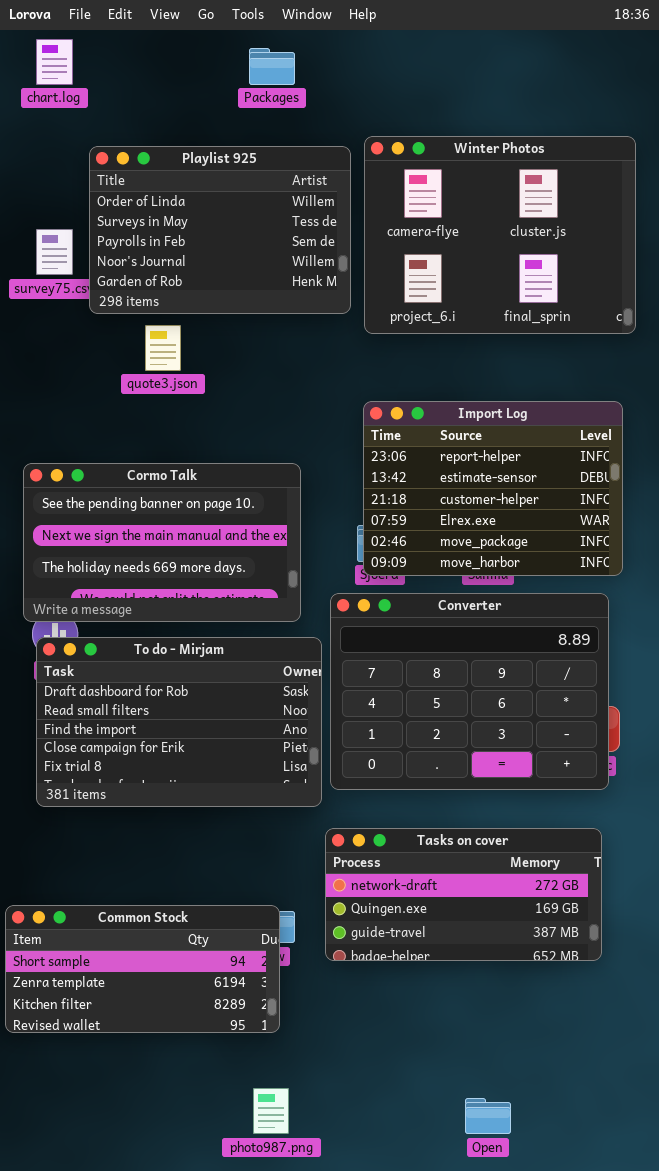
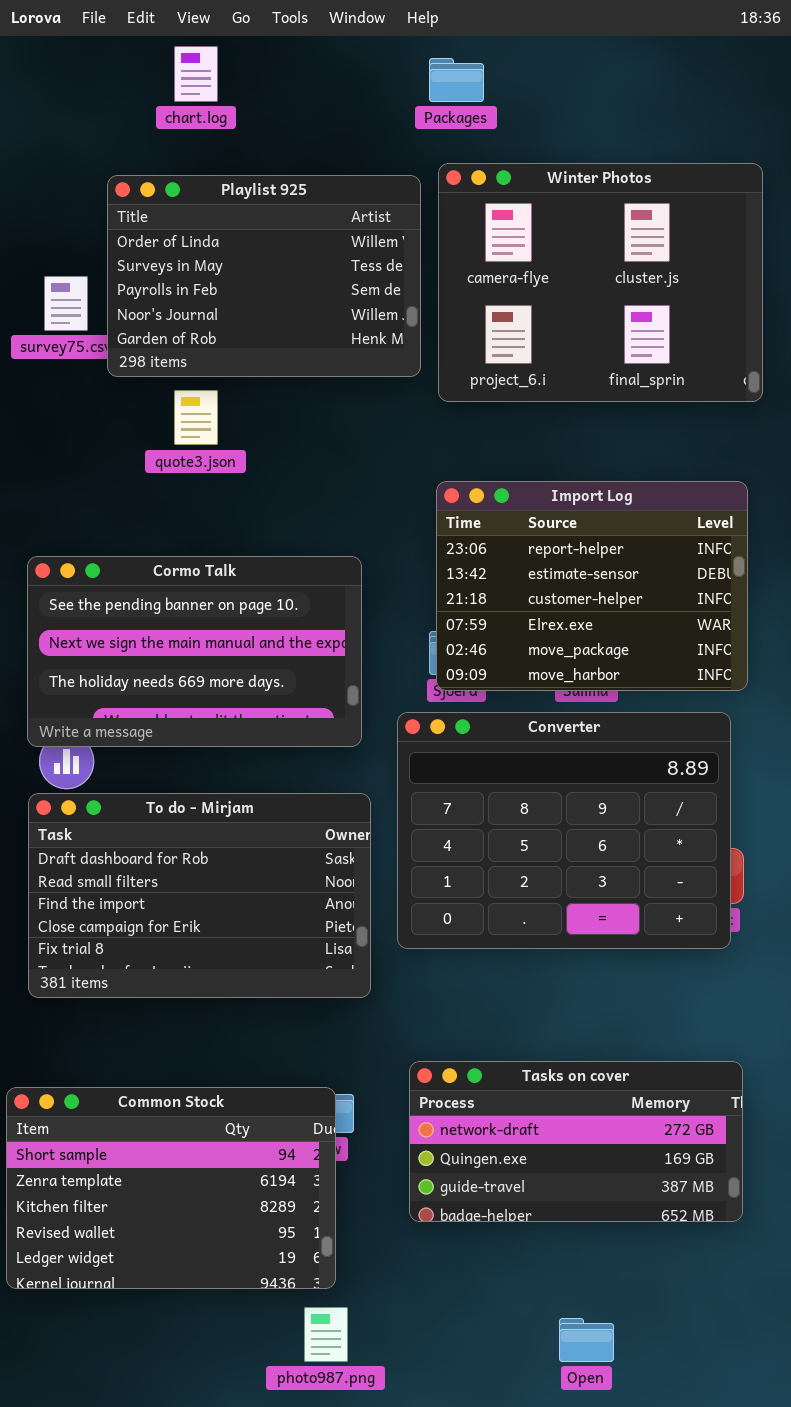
chart.log: [36,39,73,85] -> [174,46,218,102], moved
Packages: [249,48,295,85] -> [429,58,484,102], moved
To do - Mirjam: [36,637,322,807] -> [28,793,371,998], moved
Tasks on cover: [325,828,602,961] -> [409,1061,743,1222], moved
Common Stock: [5,905,280,1033] -> [6,1087,336,1289], resized

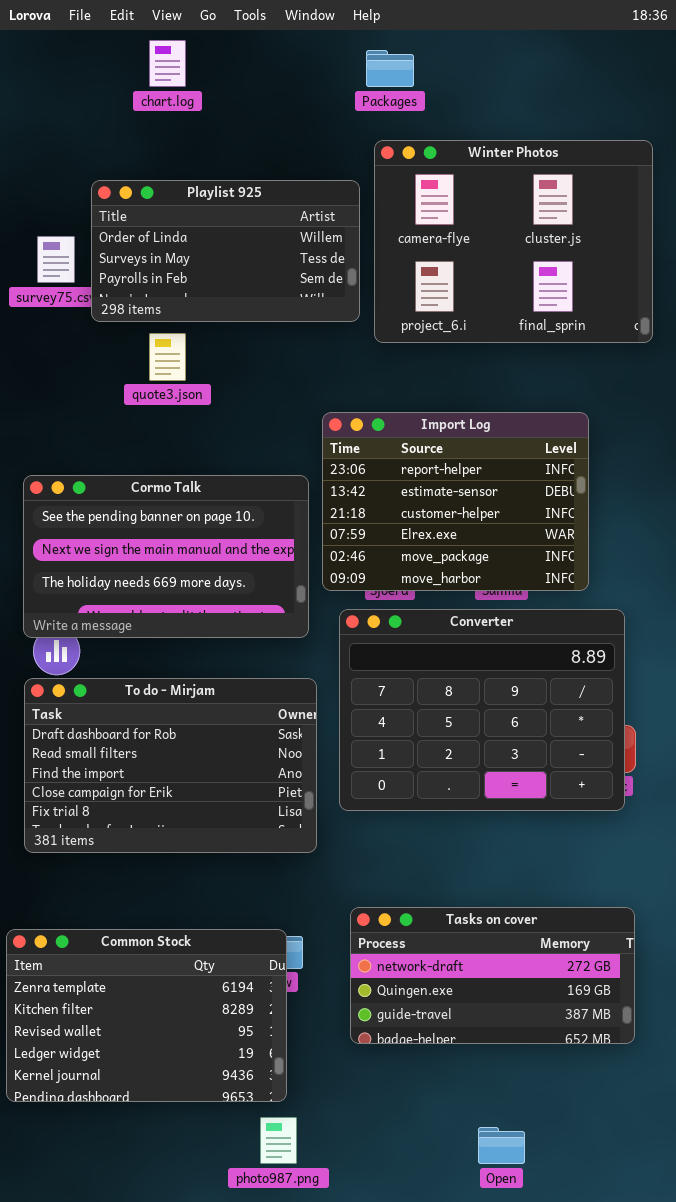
Playlist 925: [107,175,421,377] -> [91,180,360,322], resized
Import Log: [436,481,748,691] -> [322,412,589,591], moved
Common Stock: [6,1087,336,1289] -> [6,929,287,1102], scrolled down 1 row

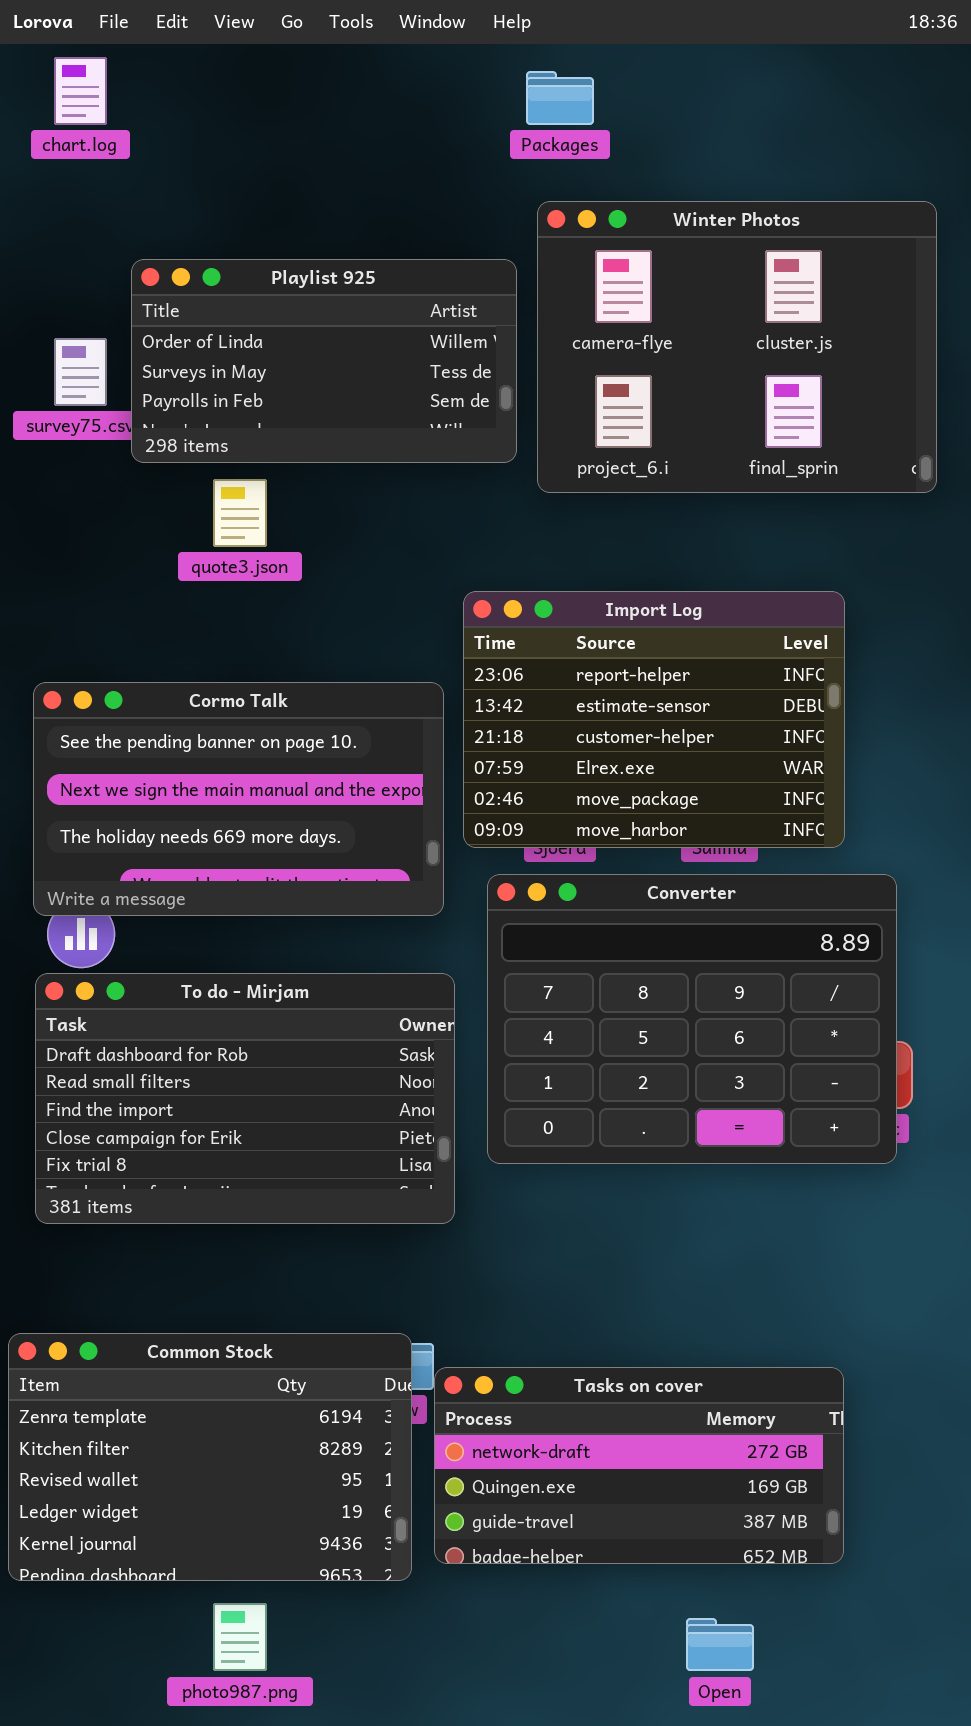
chart.log: [149,40,186,87] -> [54,57,107,125], moved
Tasks on cover: [350,907,635,1044] -> [434,1367,844,1564], moved
photo987.png: [260,1117,297,1164] -> [213,1603,267,1671], moved

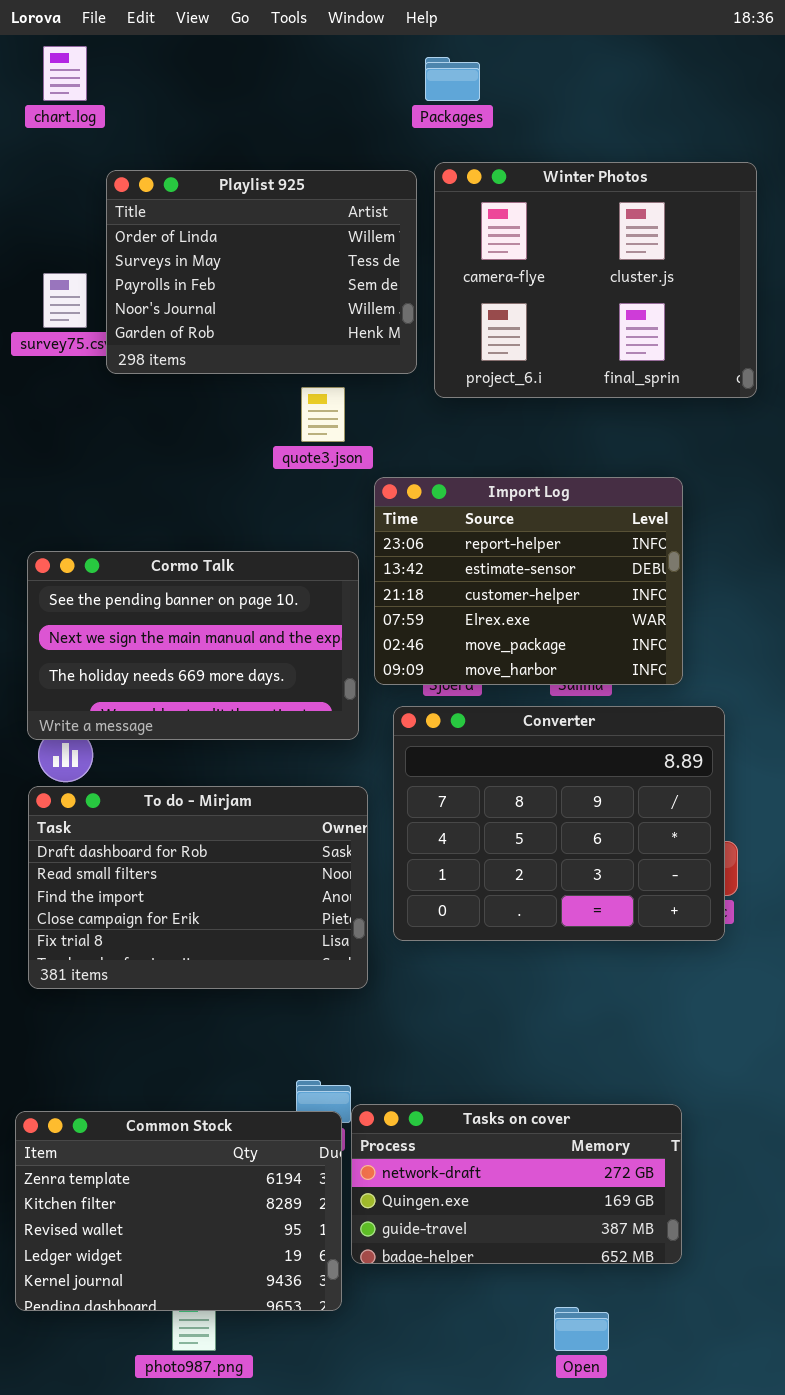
Playlist 925: [131,259,517,463] -> [106,170,417,374], resized
quote3.json: [213,479,267,547] -> [301,387,345,442], moved
Common Stock: [8,1333,412,1581] -> [15,1111,342,1311], moved

